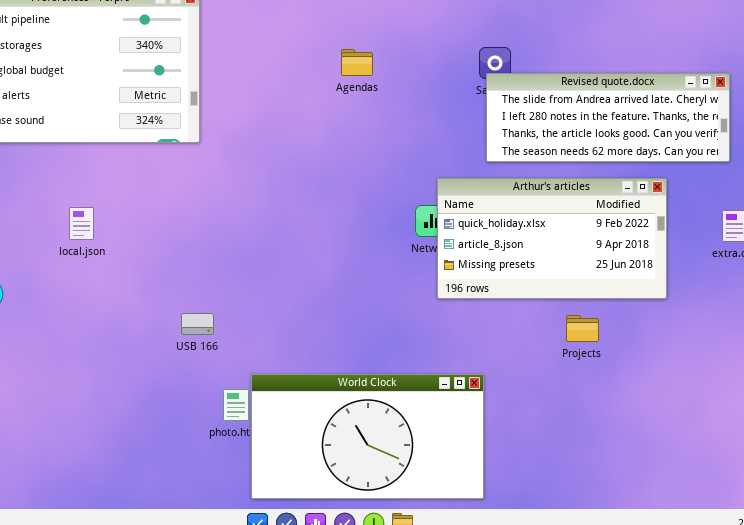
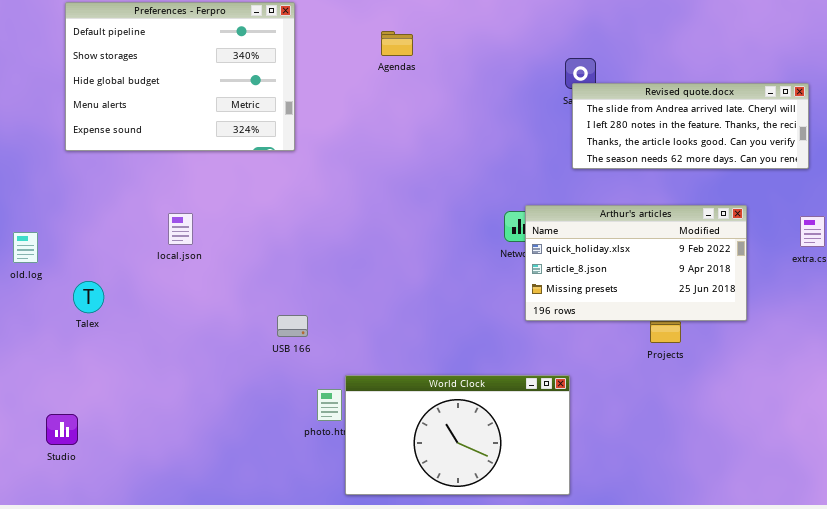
Agendas: [341,49,373,76] -> [381,31,413,56], moved
Arthur's articles: [437,178,667,299] -> [525,205,747,321], moved

